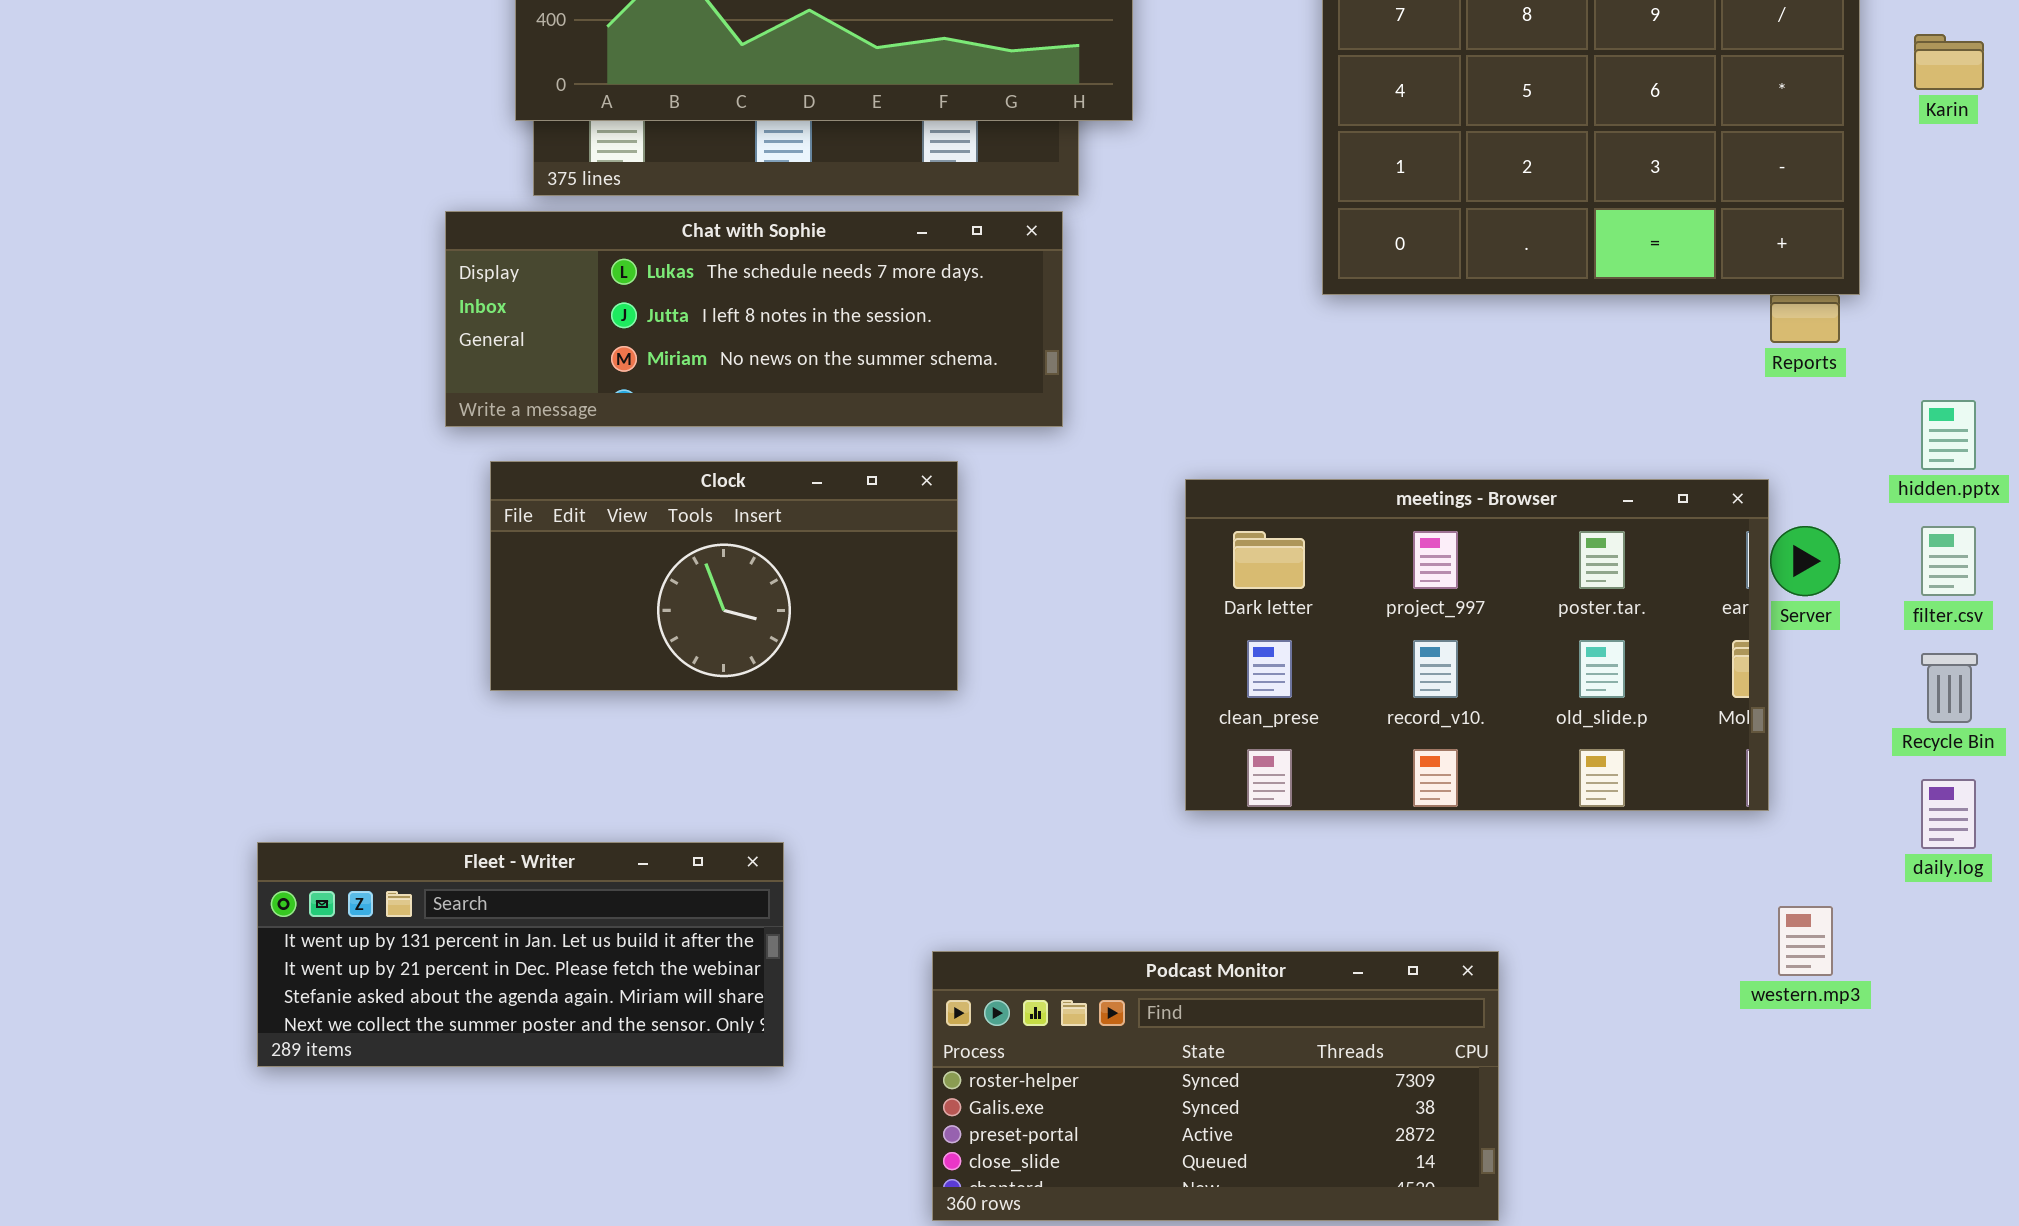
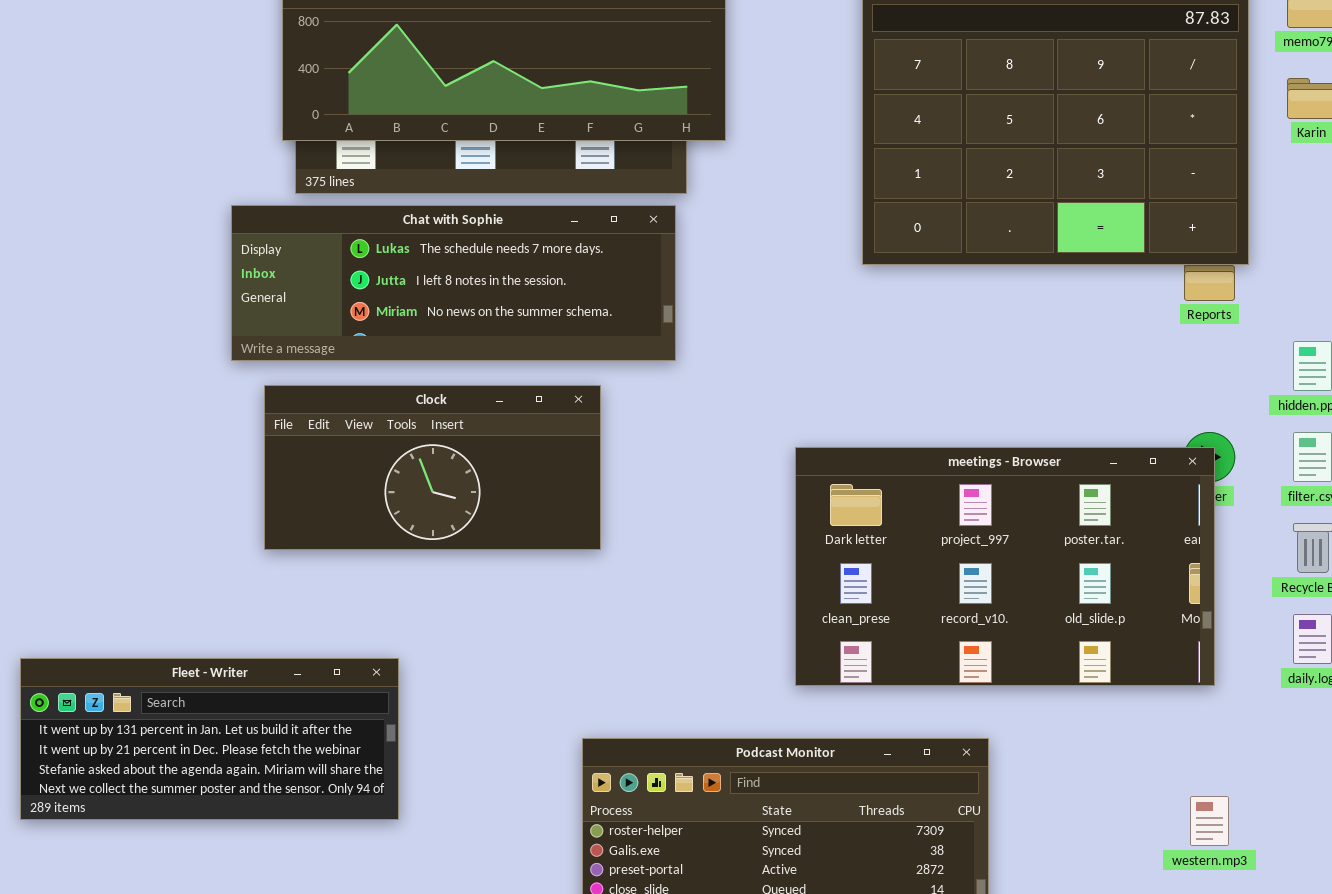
meetings - Browser: [1185,479,1769,811] -> [795,447,1215,686], moved
Fleet - Writer: [257,842,784,1067] -> [20,658,399,820], moved
western.mp3: [1778,906,1833,976] -> [1190,796,1229,846], moved

